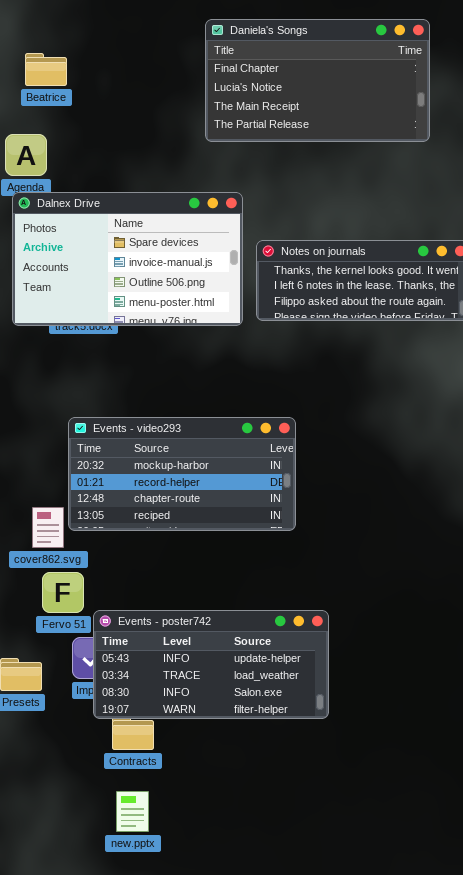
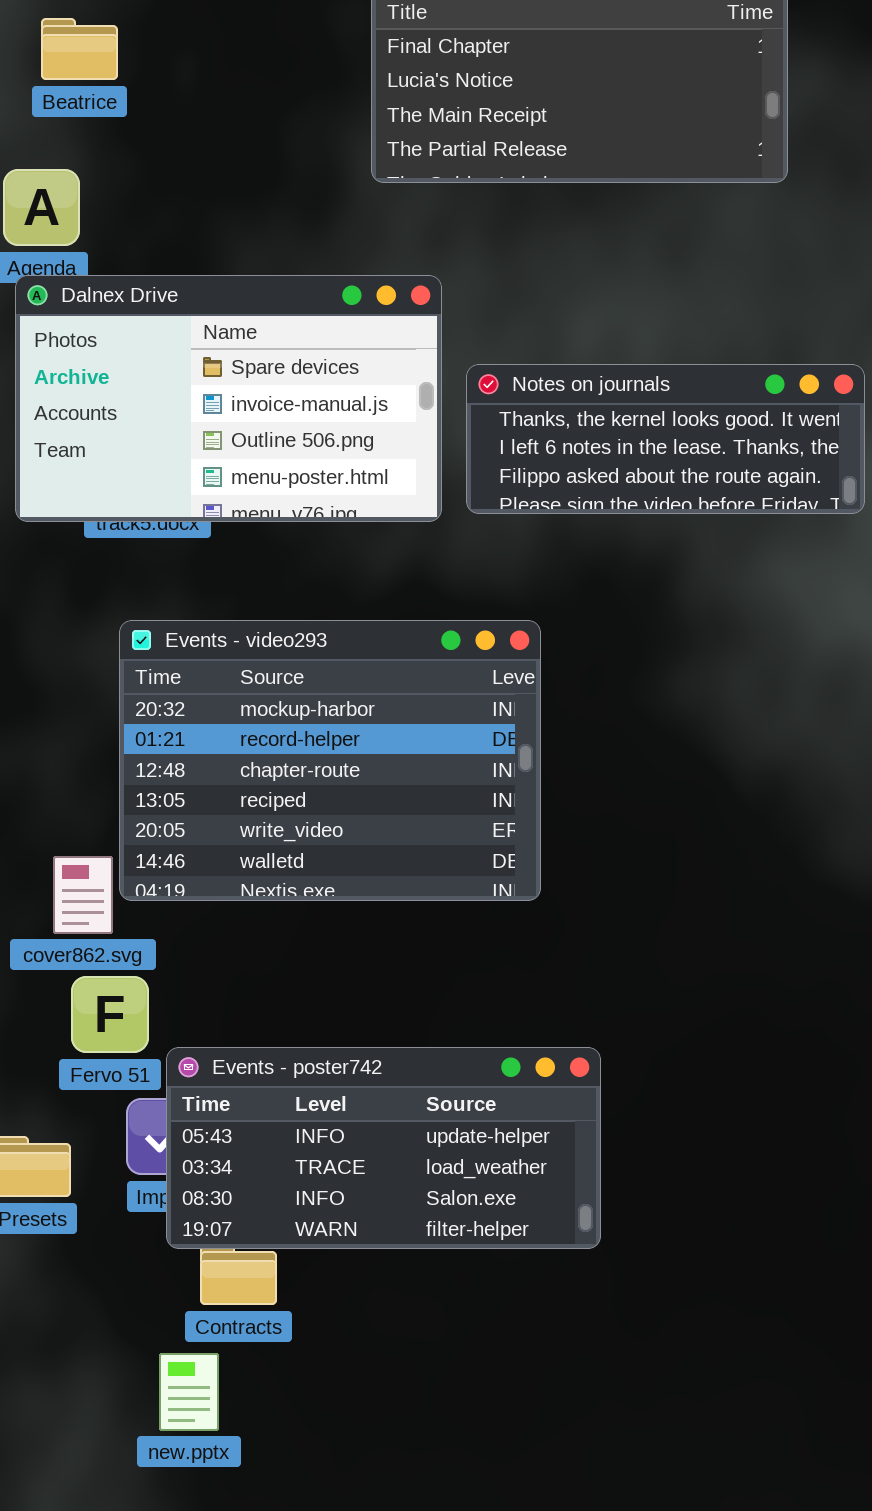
Events - video293: [68,417,296,531] -> [119,620,541,901], resized
new.pptx: [116,791,149,832] -> [159,1353,219,1431], moved

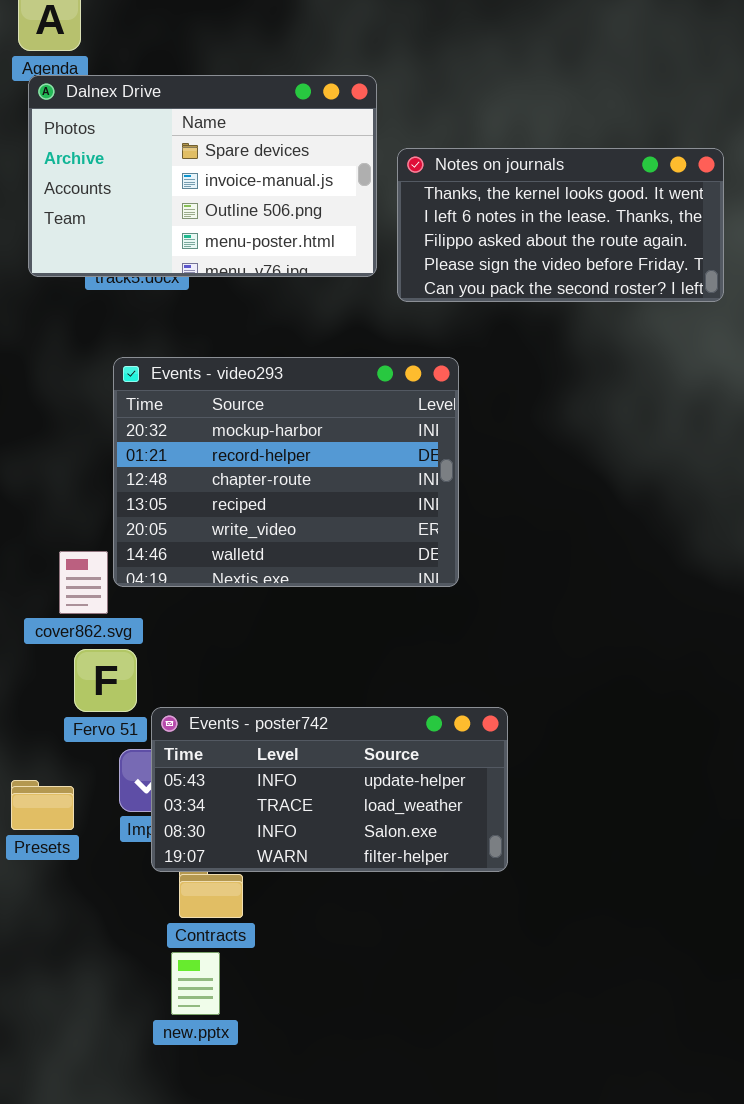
Notes on journals: [466,364,865,514] -> [397,148,724,302], resized
new.pptx: [159,1353,219,1431] -> [171,952,220,1015], moved

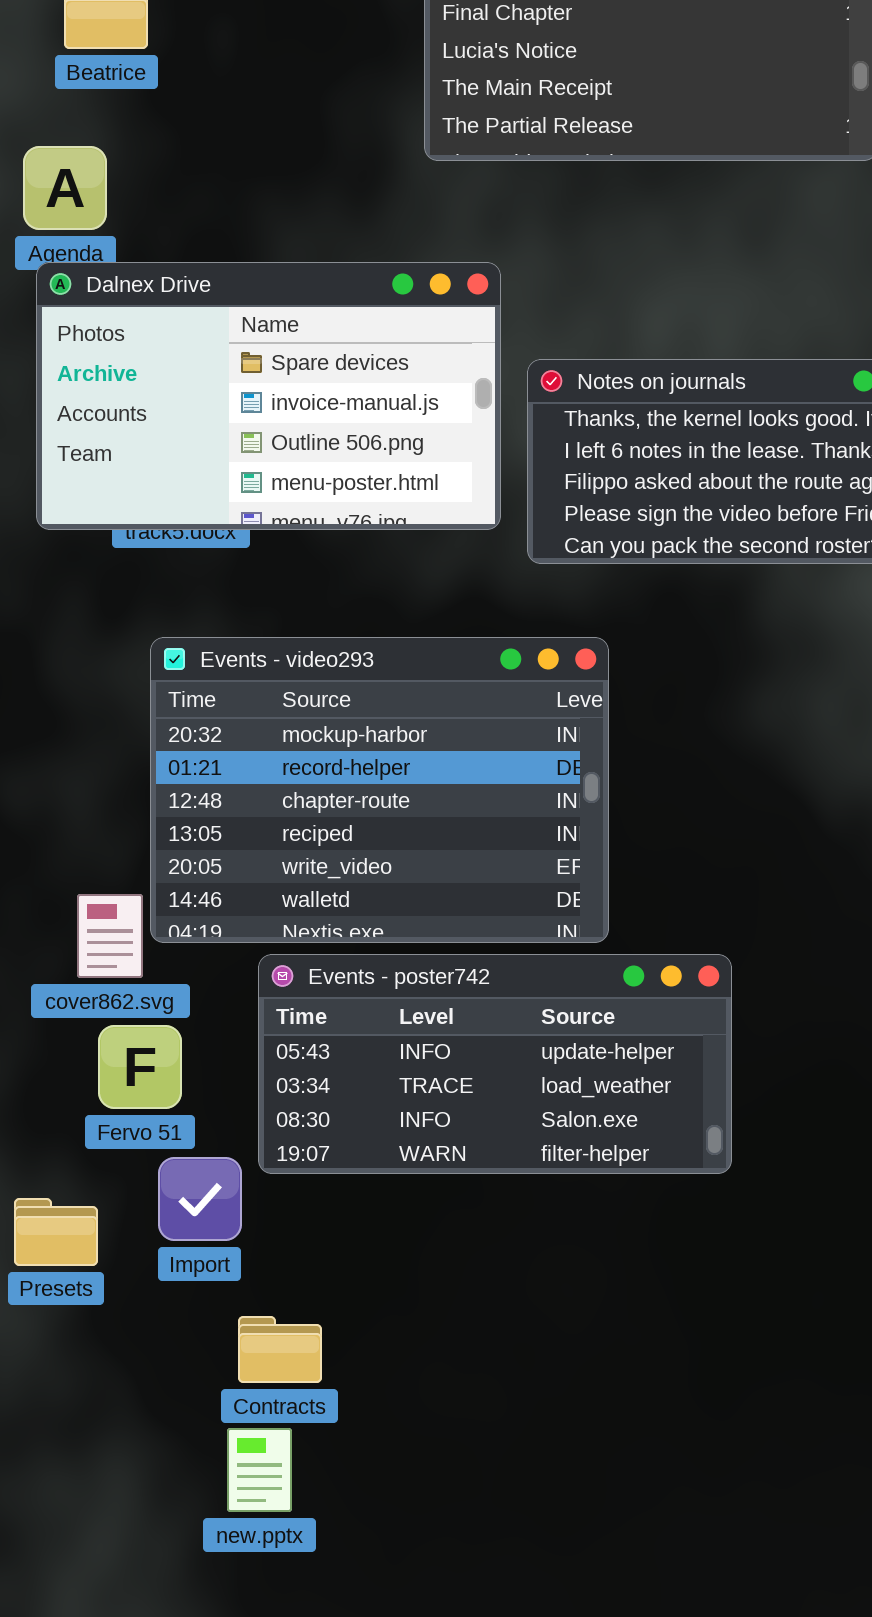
Events - poster742: [151,707,508,872] -> [258,954,732,1174], moved

